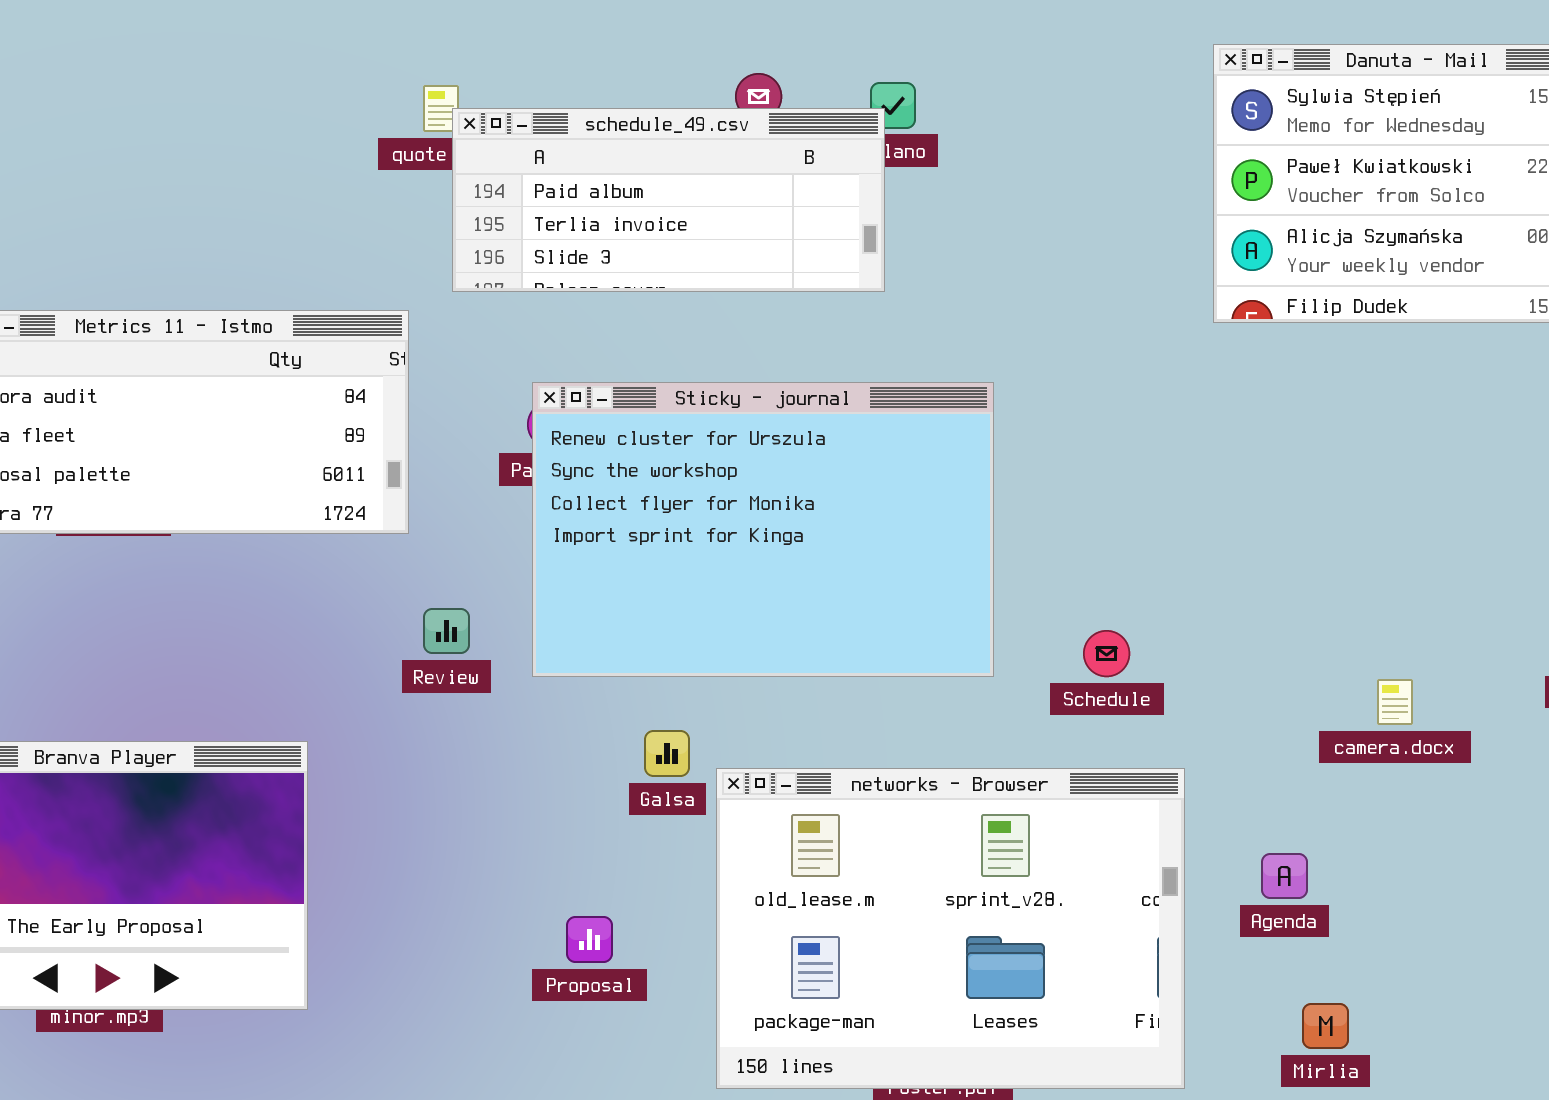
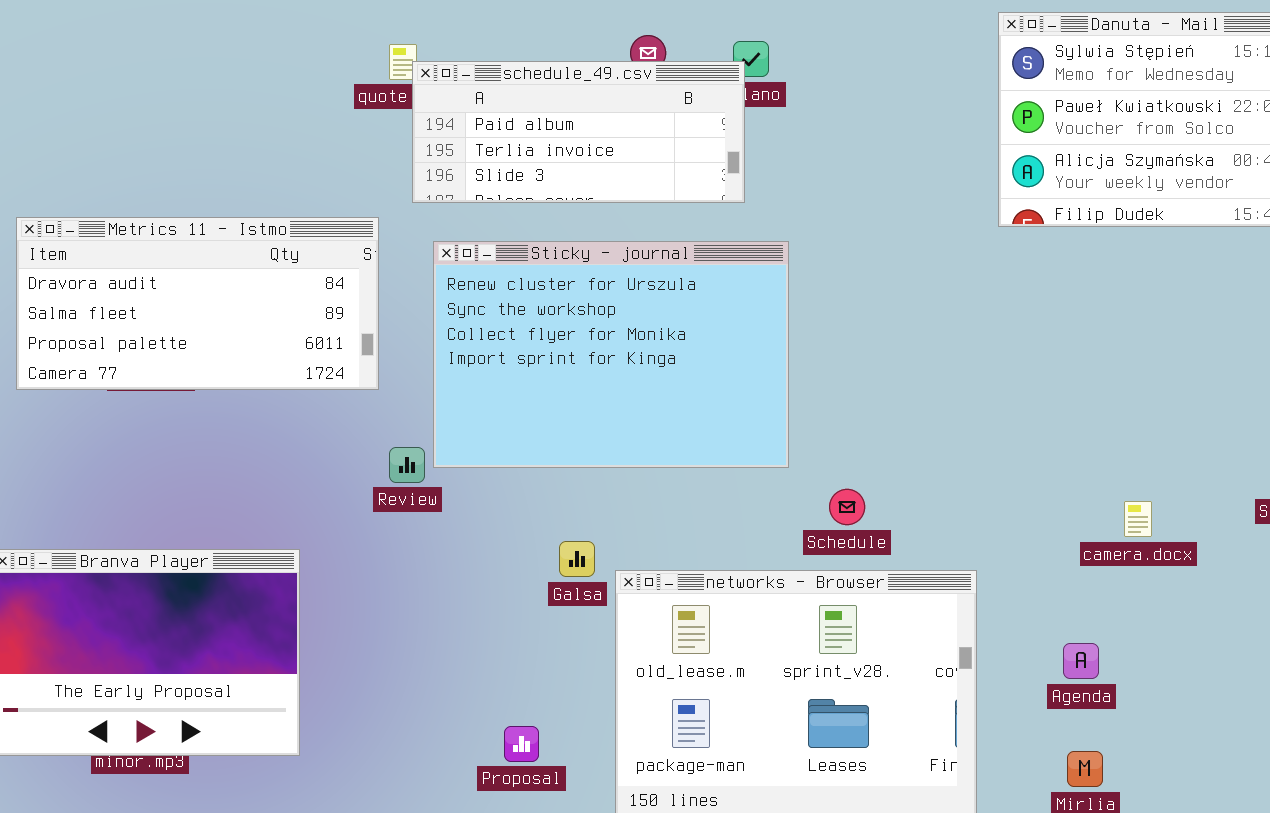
Sticky - journal: [532,382,994,677] -> [433,241,789,468], moved
Schedule: [1083,630,1130,677] -> [829,489,865,525], moved
Agenda: [1261,853,1308,899] -> [1063,643,1099,679], moved
Proposal: [566,916,613,963] -> [504,726,539,762], moved

